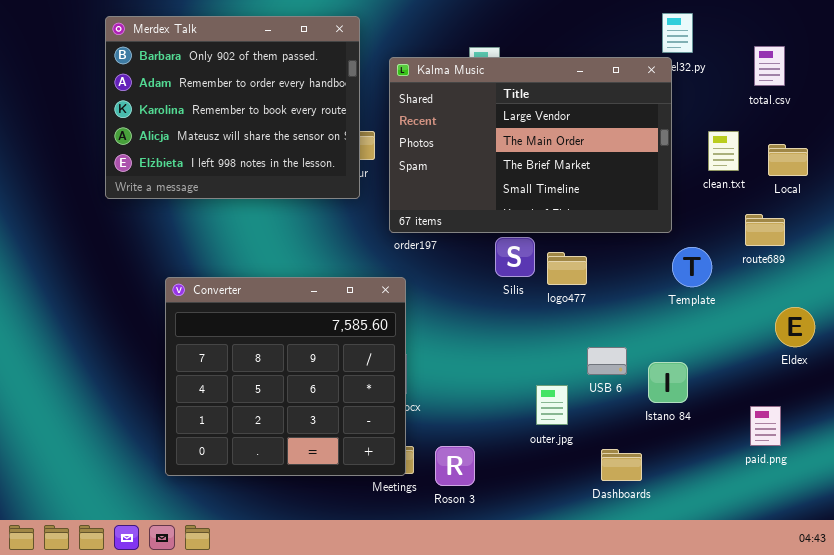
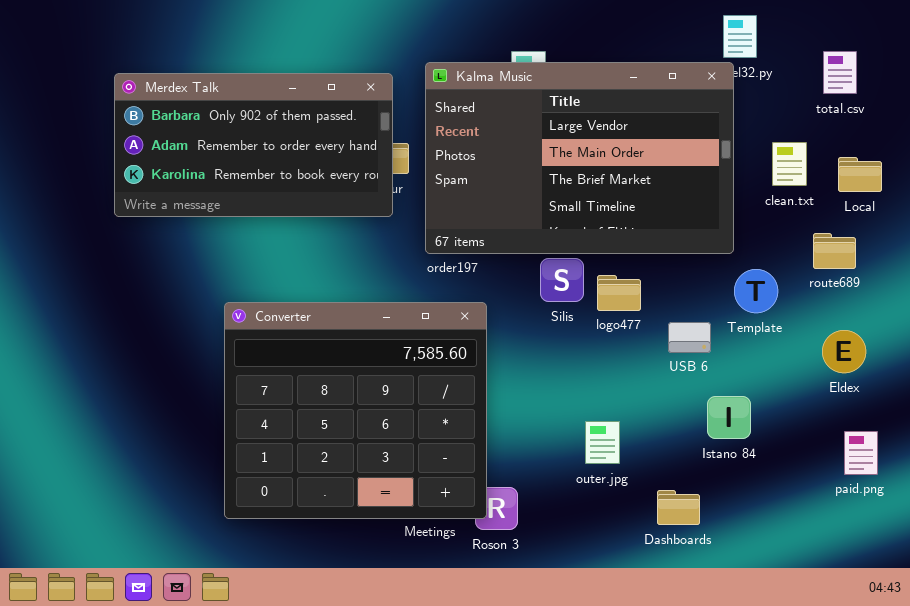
Merdex Talk: [105,16,360,199] -> [114,73,393,217], resized
Converter: [165,277,406,476] -> [224,302,487,519], moved
Eldex: [775,307,815,347] -> [822,330,866,373], moved
USB 6: [587,347,627,375] -> [668,322,711,353], moved
paid.png: [750,406,781,446] -> [844,431,878,475], moved

